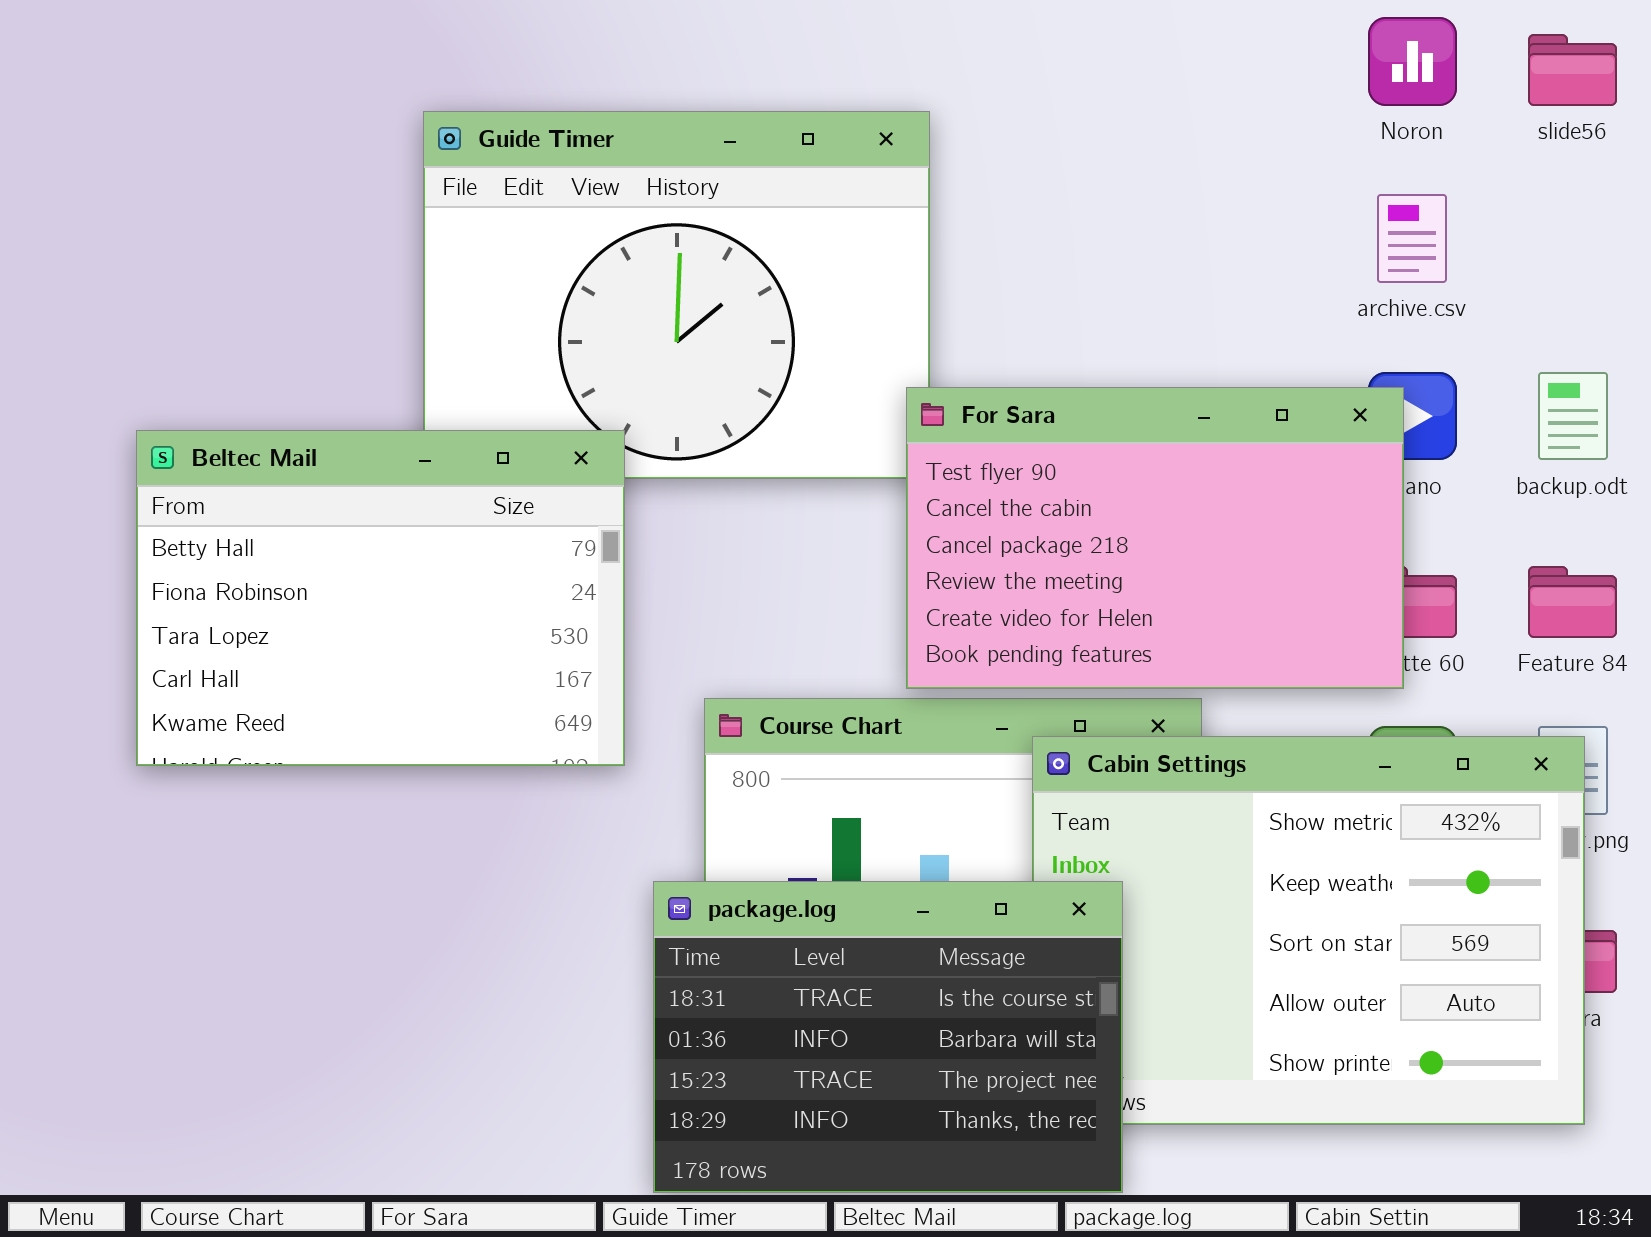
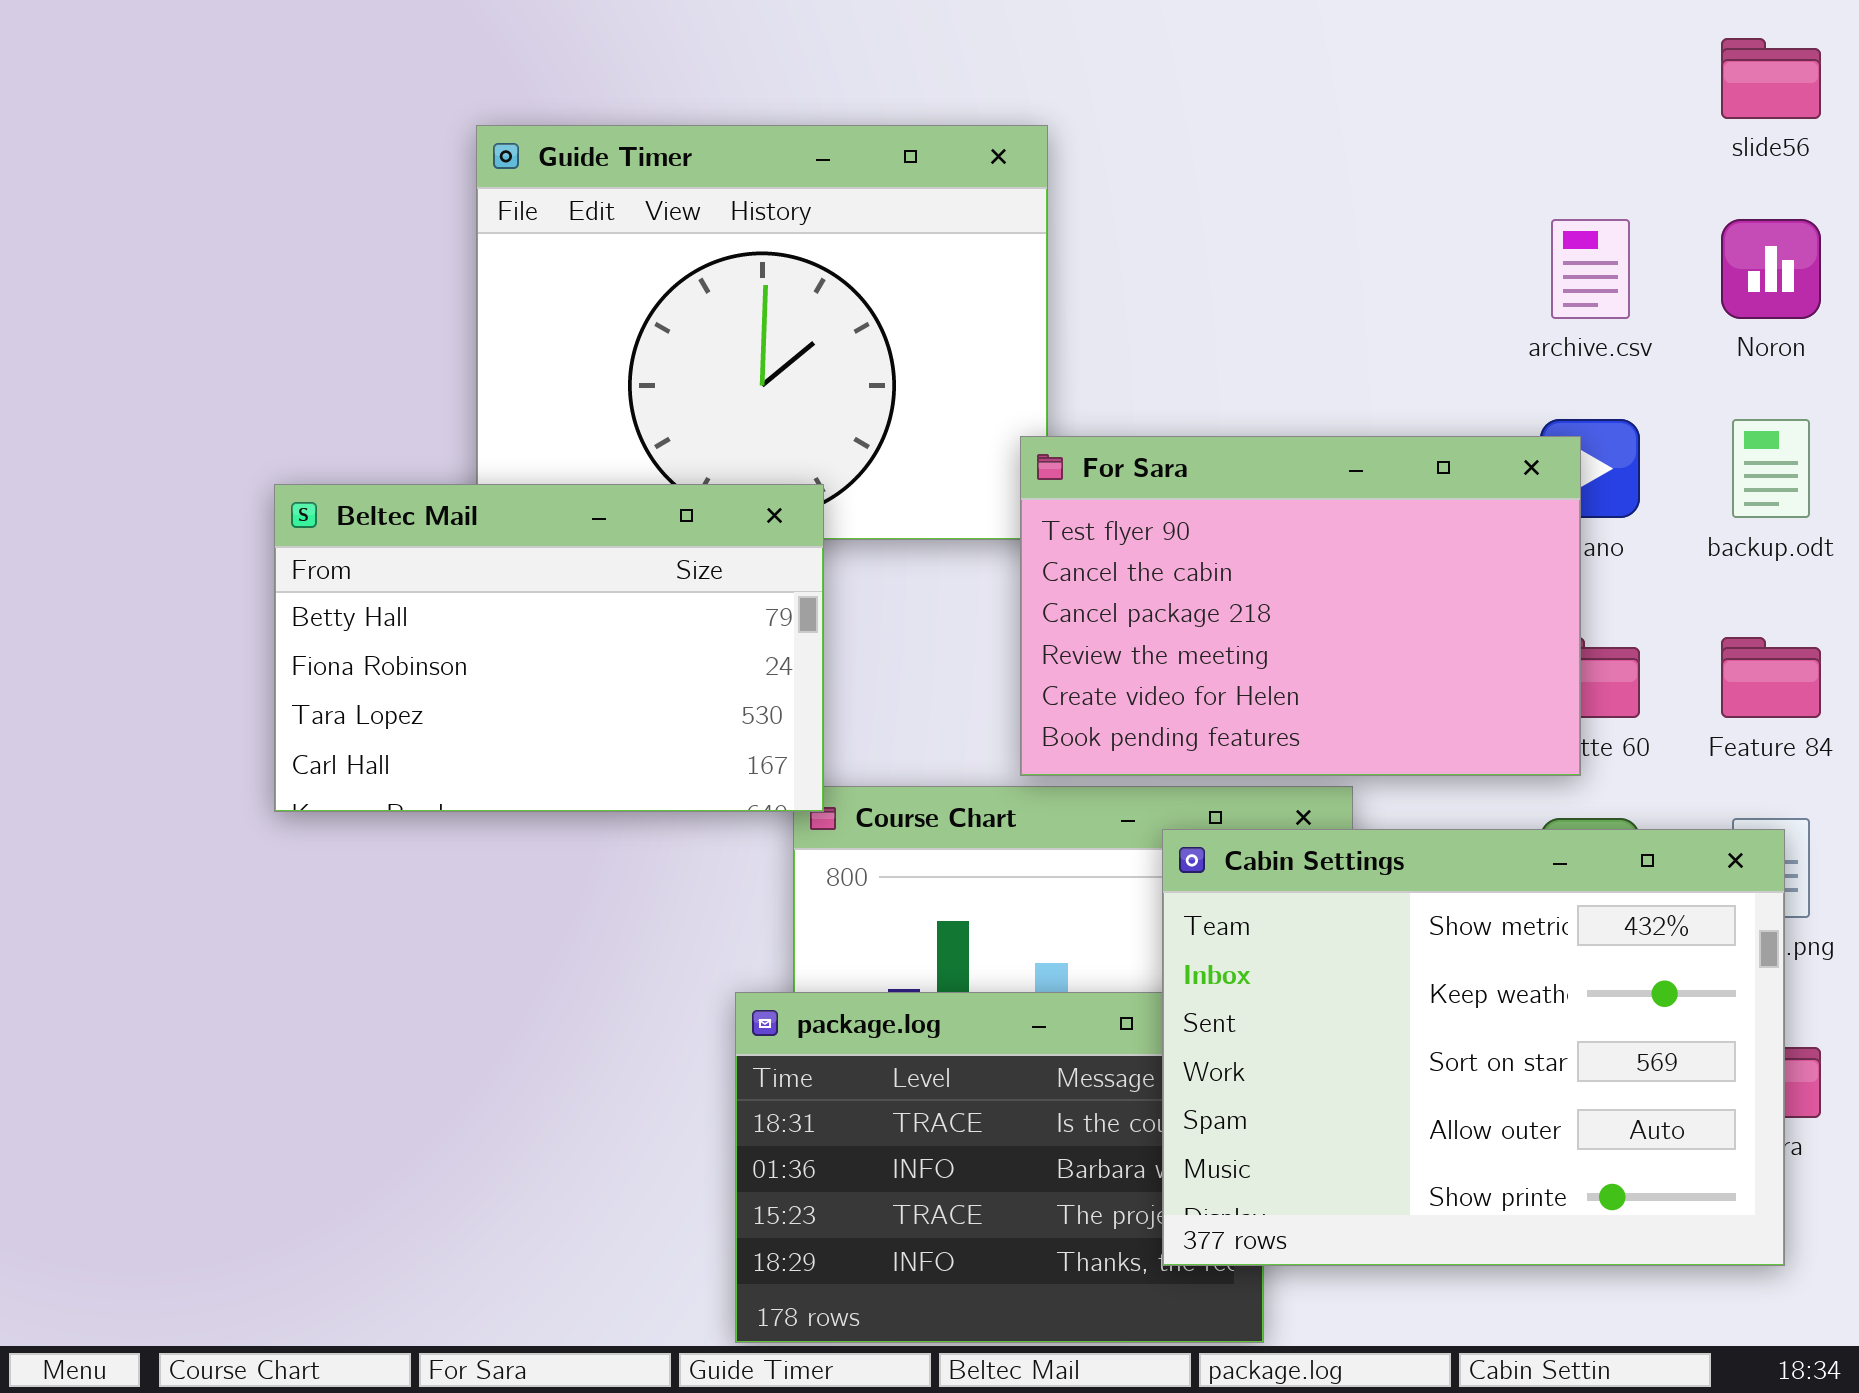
Noron: [1368,17,1457,106] -> [1721,219,1821,319], moved
Beltec Mail: [136,430,625,766] -> [274,484,824,812], moved, resized
Cabin Settings: [1032,736,1585,1125] -> [1162,829,1785,1266], raised

